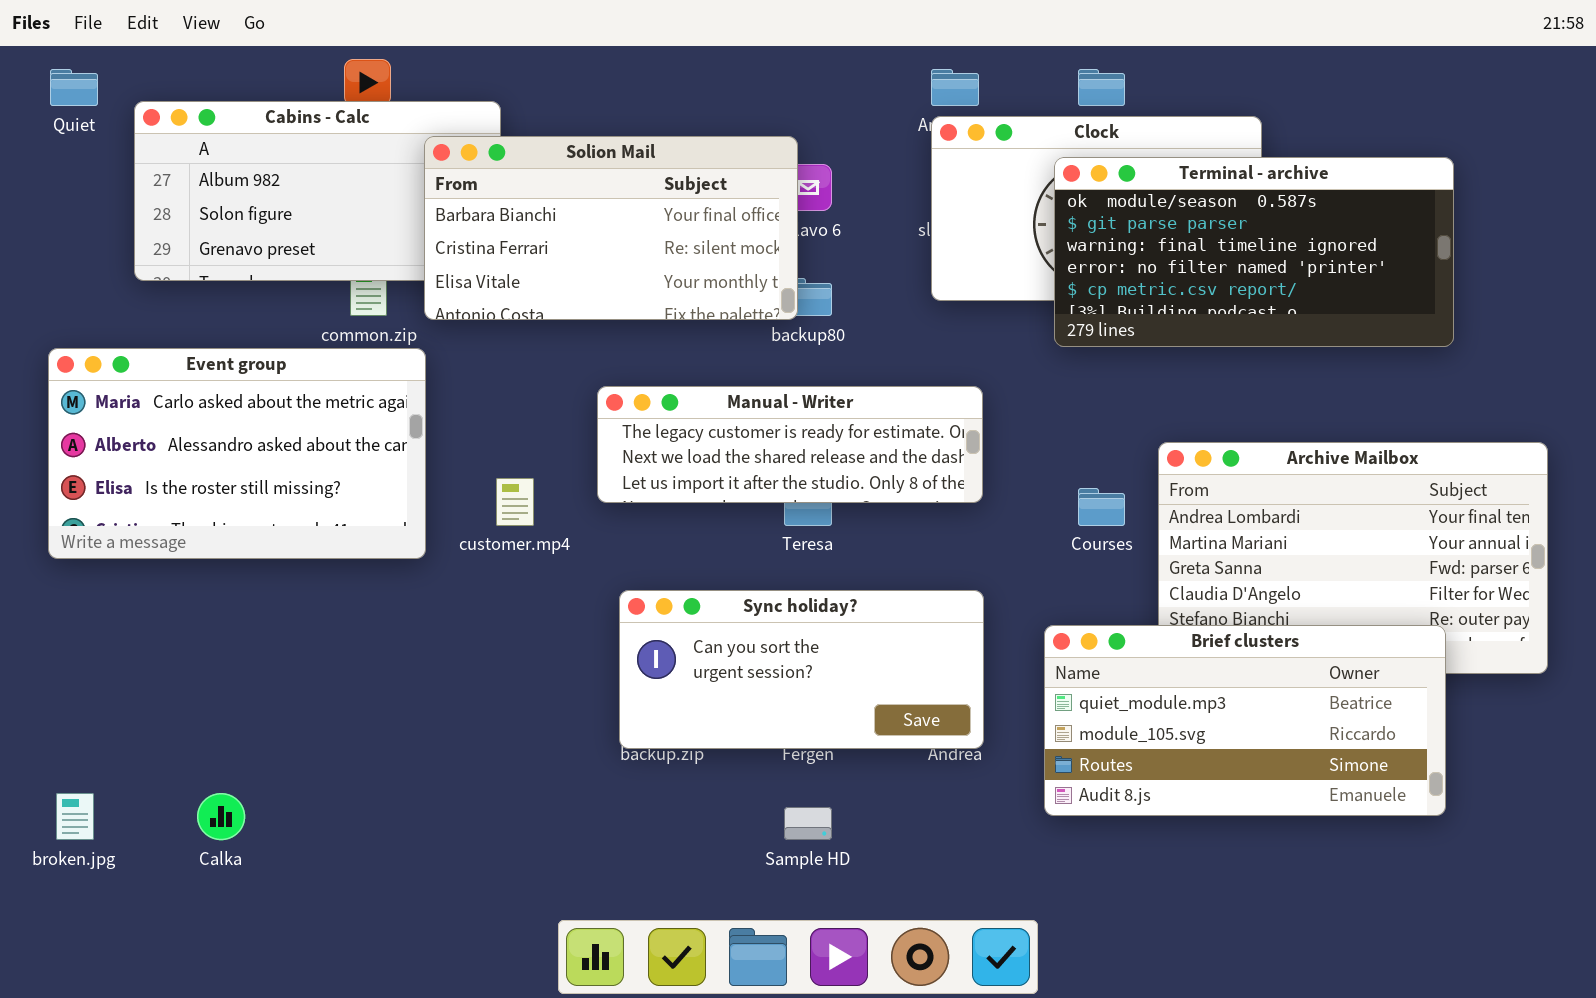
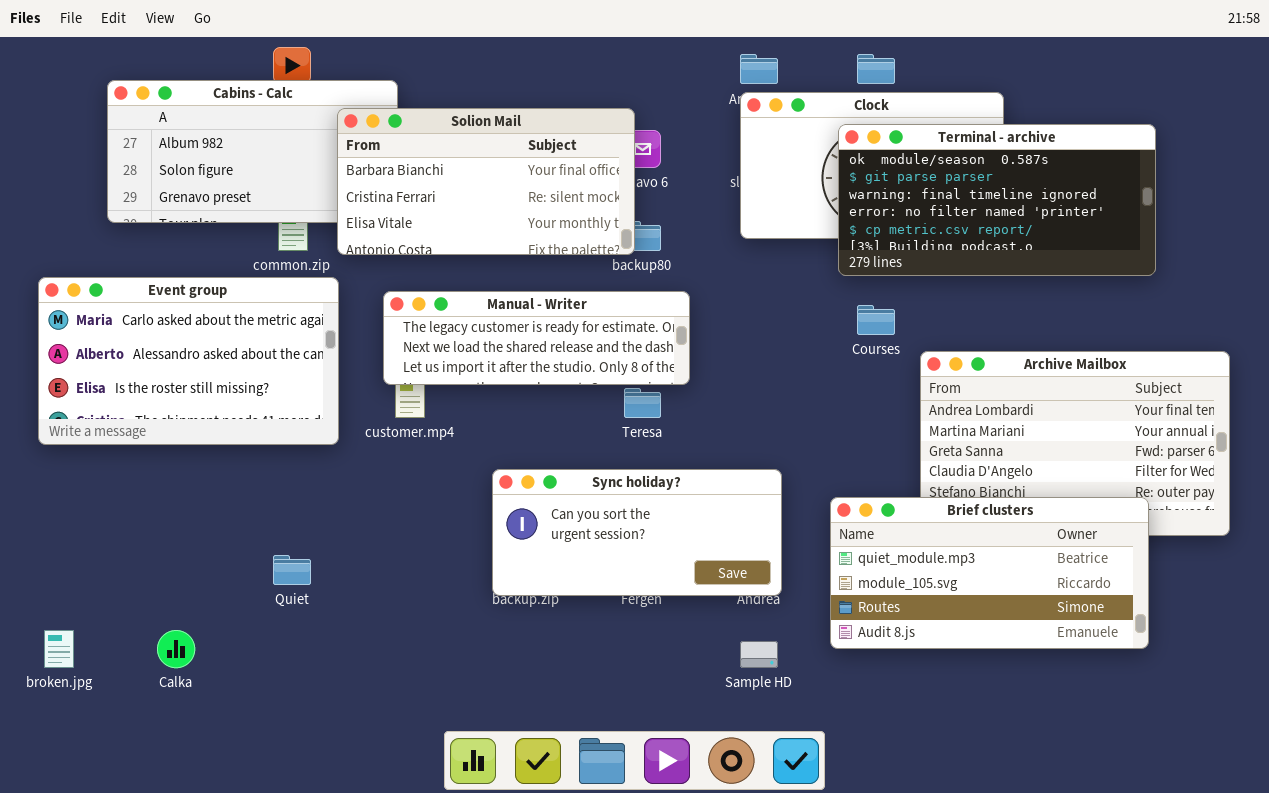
Quiet: [50,69,98,106] -> [273,555,311,585], moved
Manual - Writer: [597,386,983,503] -> [383,291,690,385], moved
Courses: [1078,488,1125,526] -> [857,305,895,335], moved
Sample HD: [784,807,832,840] -> [740,641,778,668], moved

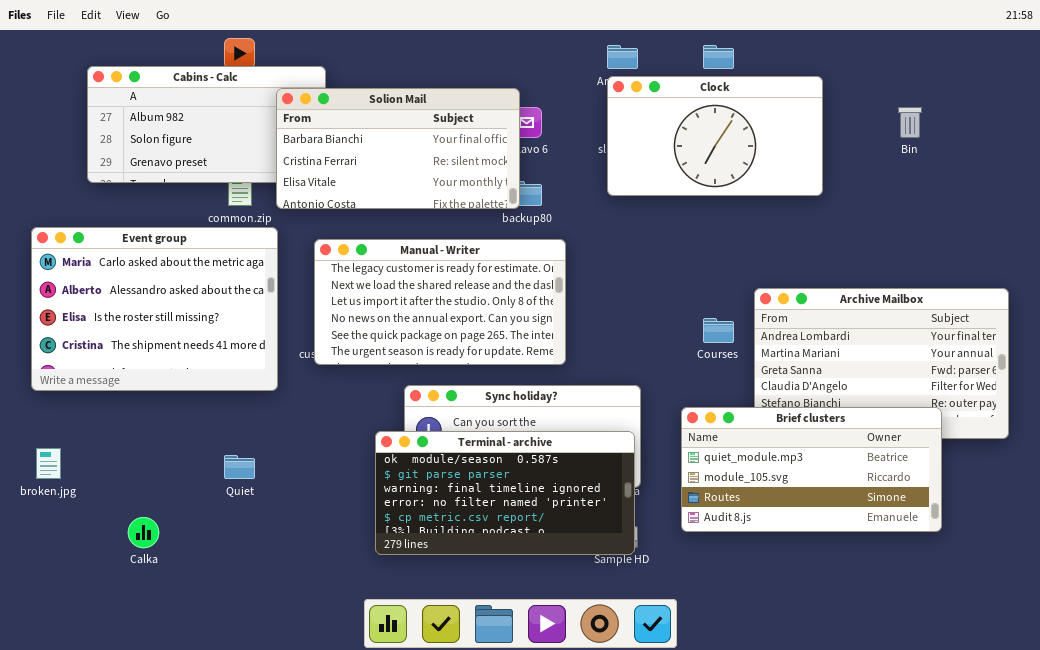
Terminal - archive: [838,124,1156,276] -> [375,431,635,555], moved
Event group: [38,277,339,445] -> [31,227,278,391], resized
Manual - Writer: [383,291,690,385] -> [314,239,566,365], resized
Courses: [857,305,895,335] -> [703,318,734,343], moved
broken.jpg: [44,630,74,668] -> [36,448,61,479], moved

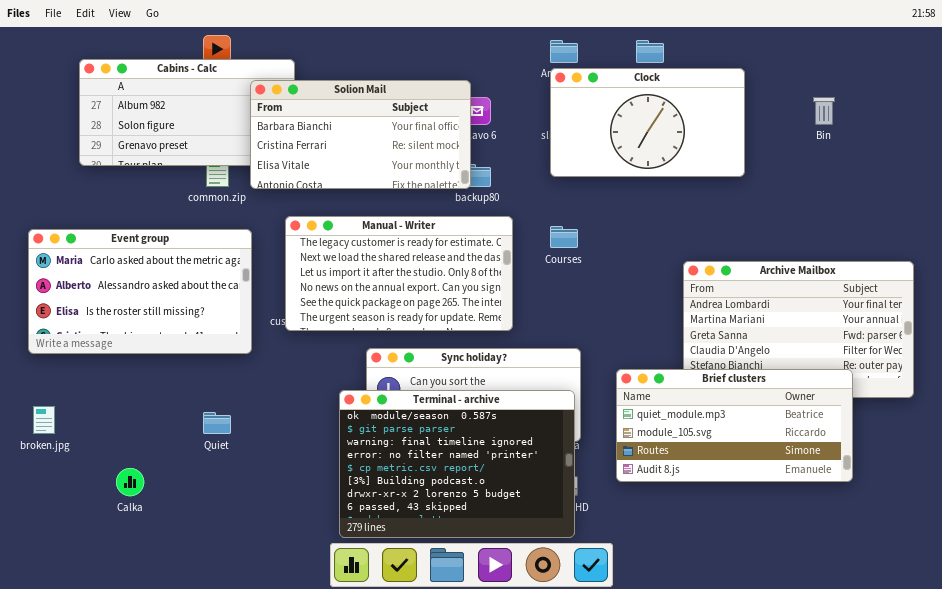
Event group: [31,227,278,391] -> [28,229,252,354], resized
Courses: [703,318,734,343] -> [550,226,578,248], moved
Terminal - archive: [375,431,635,555] -> [339,390,575,538], resized

